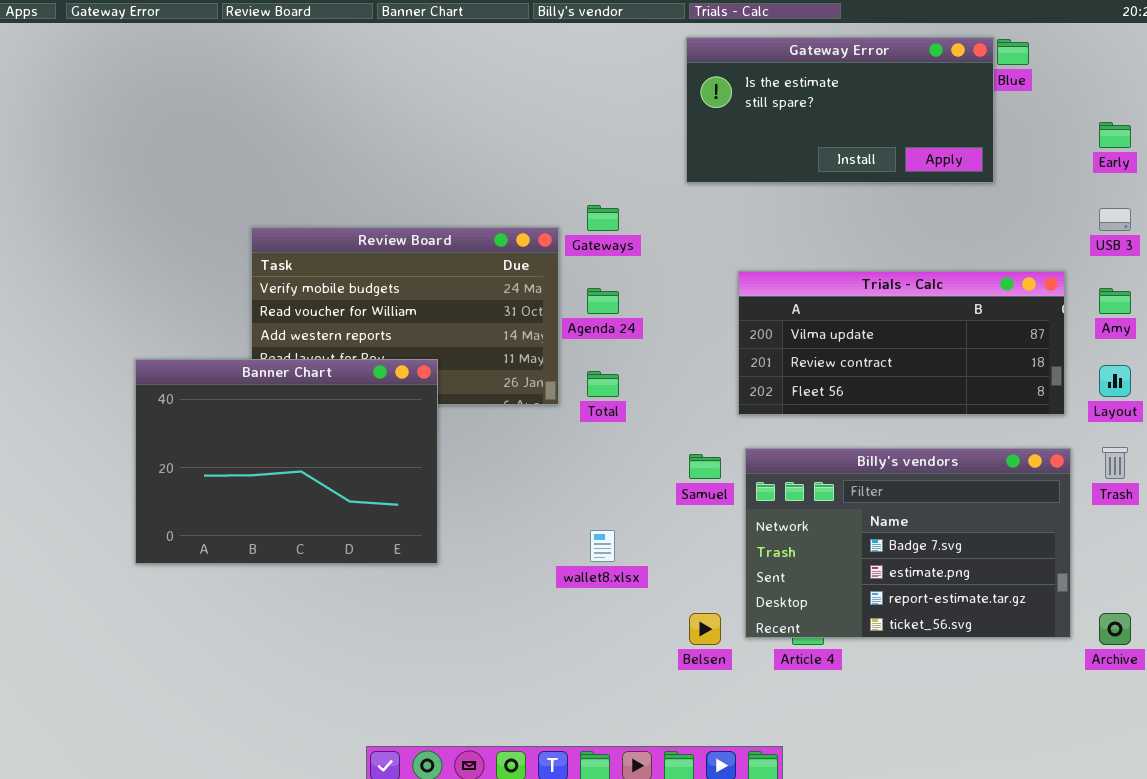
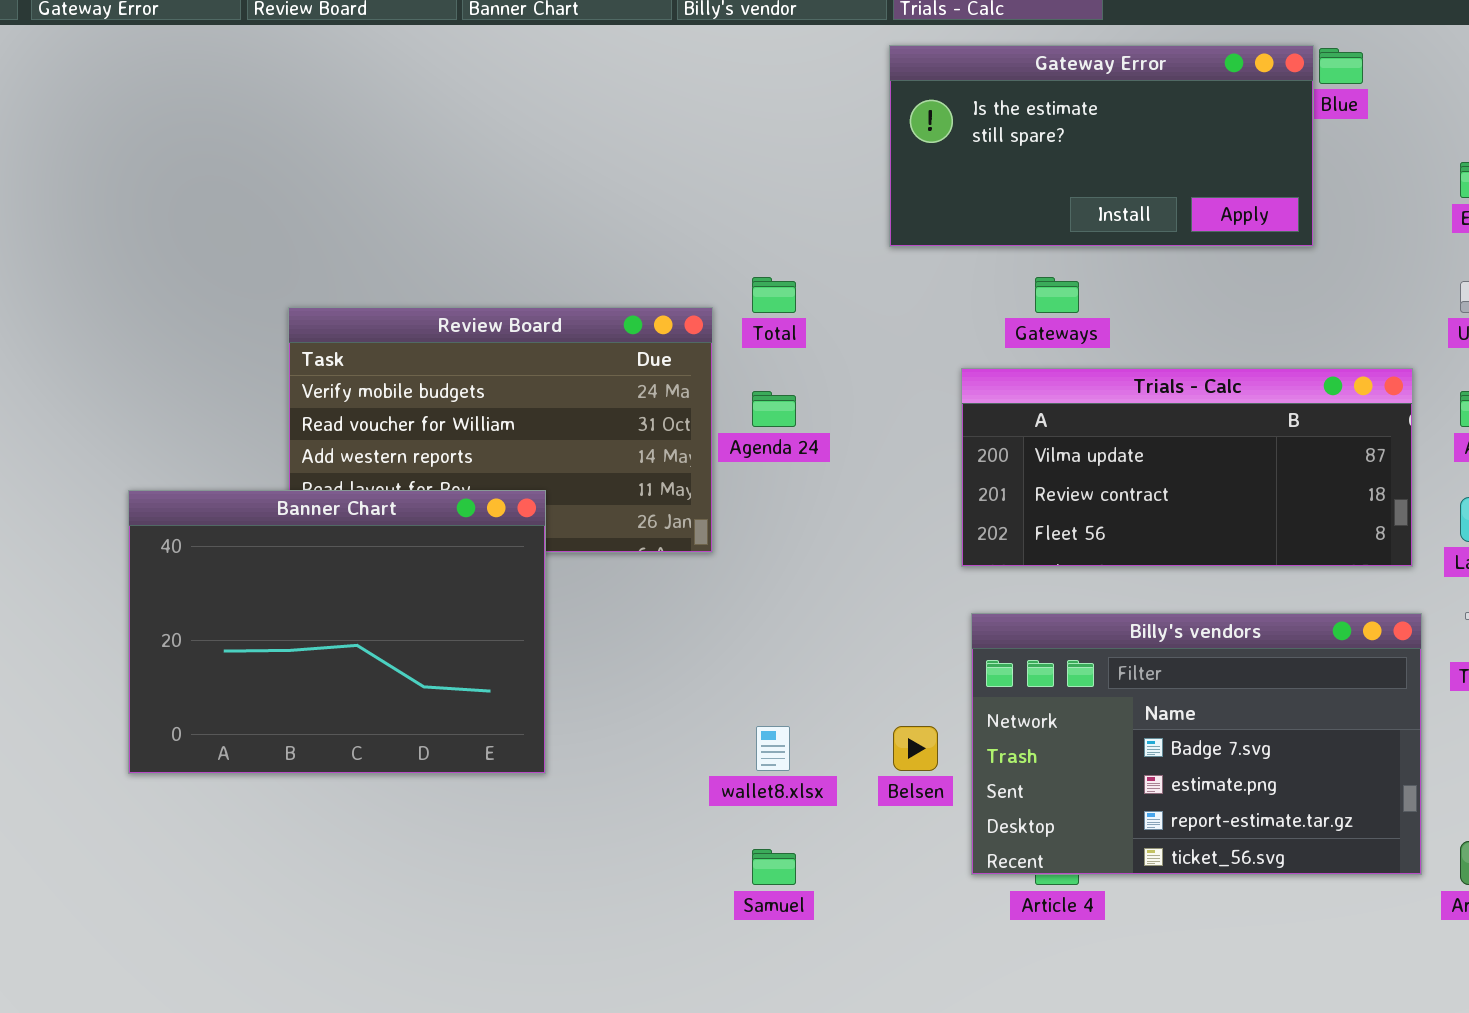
Gateways: [587,205,619,231] -> [1035,277,1079,313], moved
Total: [587,371,619,397] -> [752,277,796,313], moved
Samuel: [689,454,721,479] -> [752,849,796,885], moved
Belsen: [689,613,721,645] -> [893,726,938,771], moved

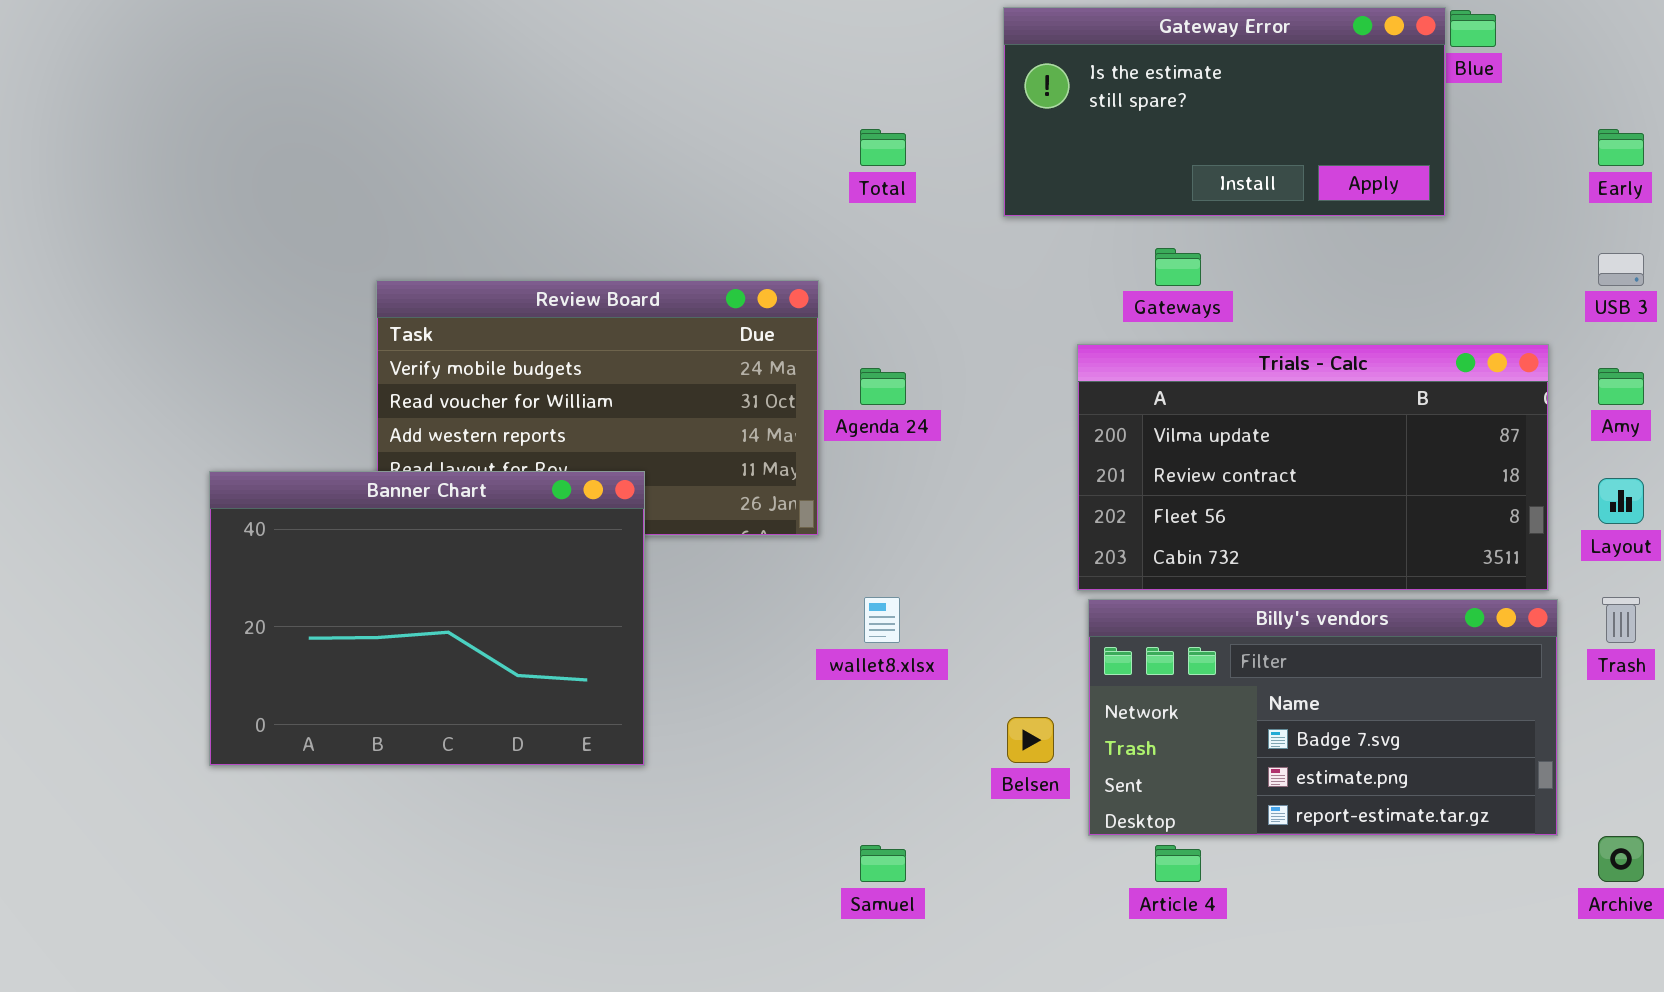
Total: [752,277,796,313] -> [860,129,906,166], moved
Trials - Calc: [961,368,1413,567] -> [1077,344,1549,591], resized
Billy's vendors: [971,613,1422,875] -> [1088,599,1558,836], resized
wallet8.xlsx: [756,726,790,771] -> [864,597,900,643], moved

